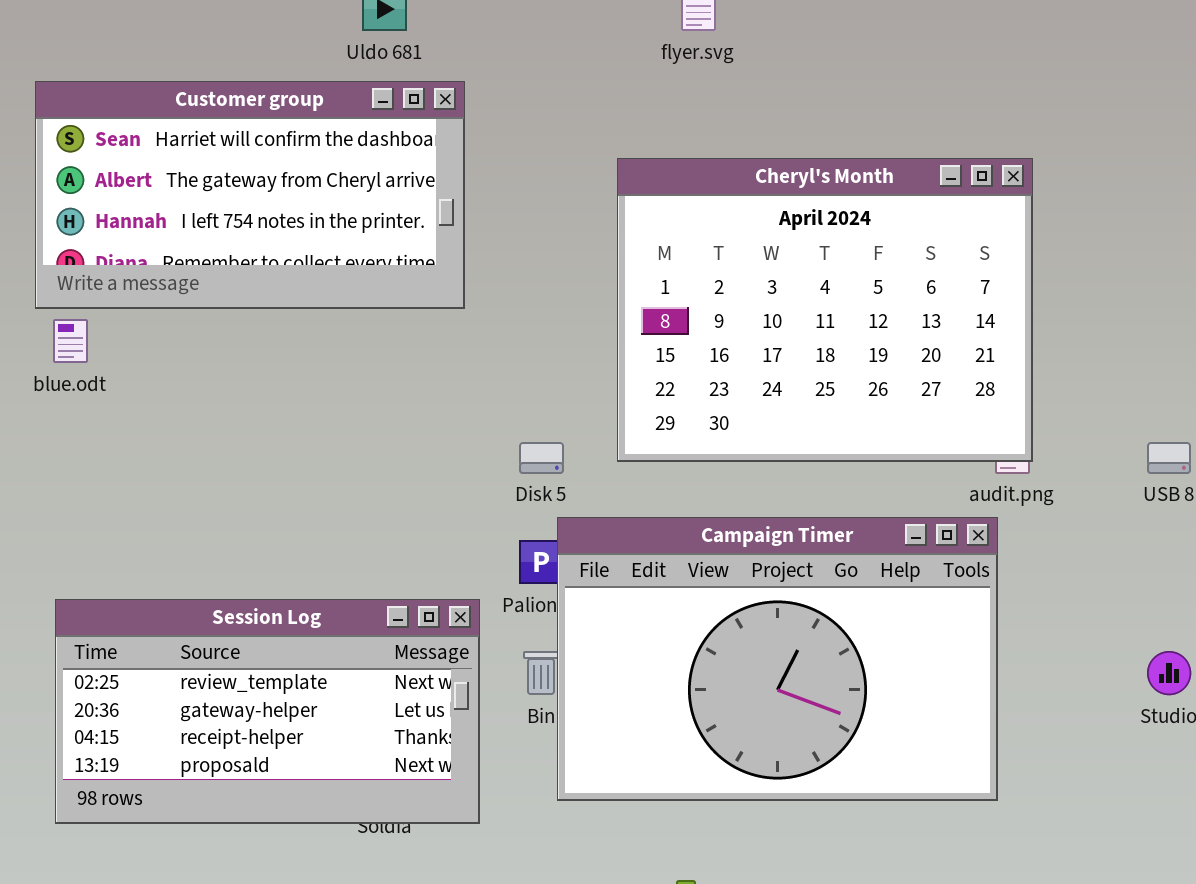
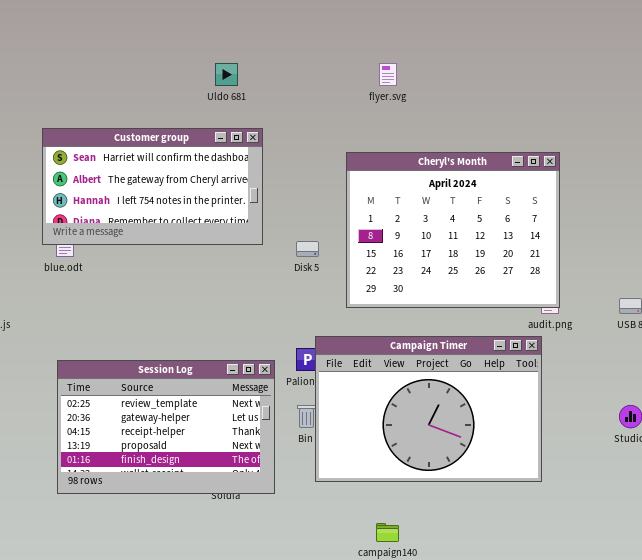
Customer group: [35,81,465,309] -> [42,128,263,245], moved
Disk 5: [519,442,564,474] -> [296,241,319,257], moved
Session Log: [55,599,480,824] -> [57,360,275,494], resized

